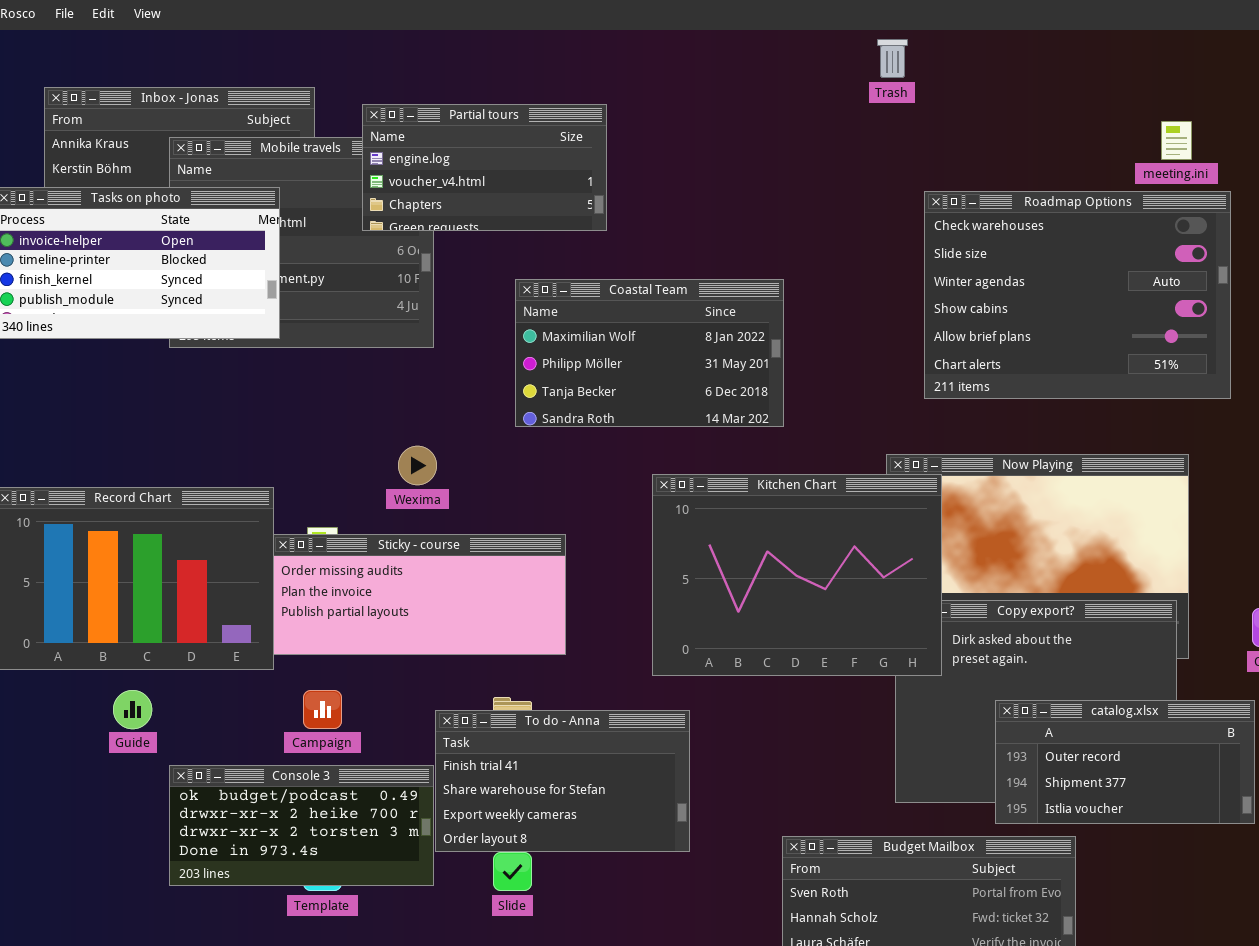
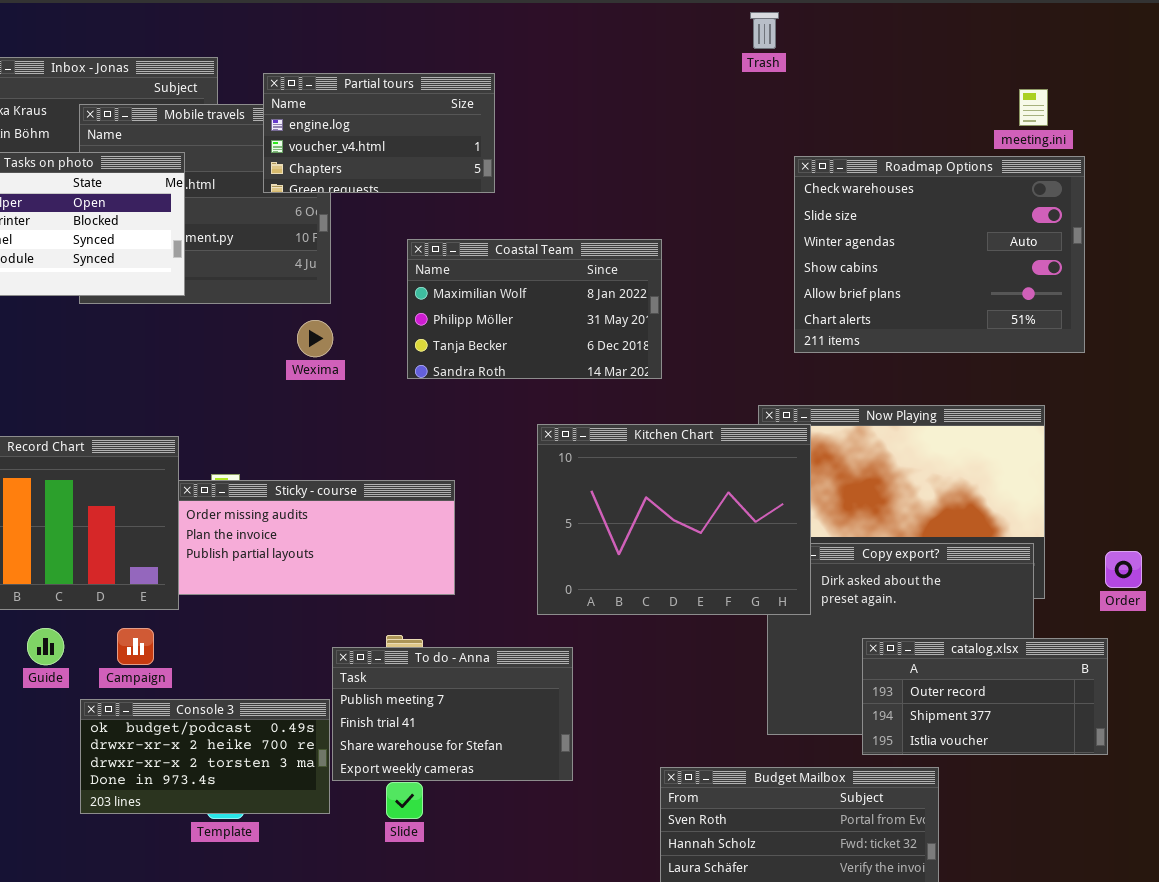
Wexima: [398,446,437,485] -> [297,320,333,357], moved
Campaign: [303,690,342,729] -> [117,628,154,665], moved
To do - Anna: [435,710,690,852] -> [332,647,573,781], scrolled up 1 row

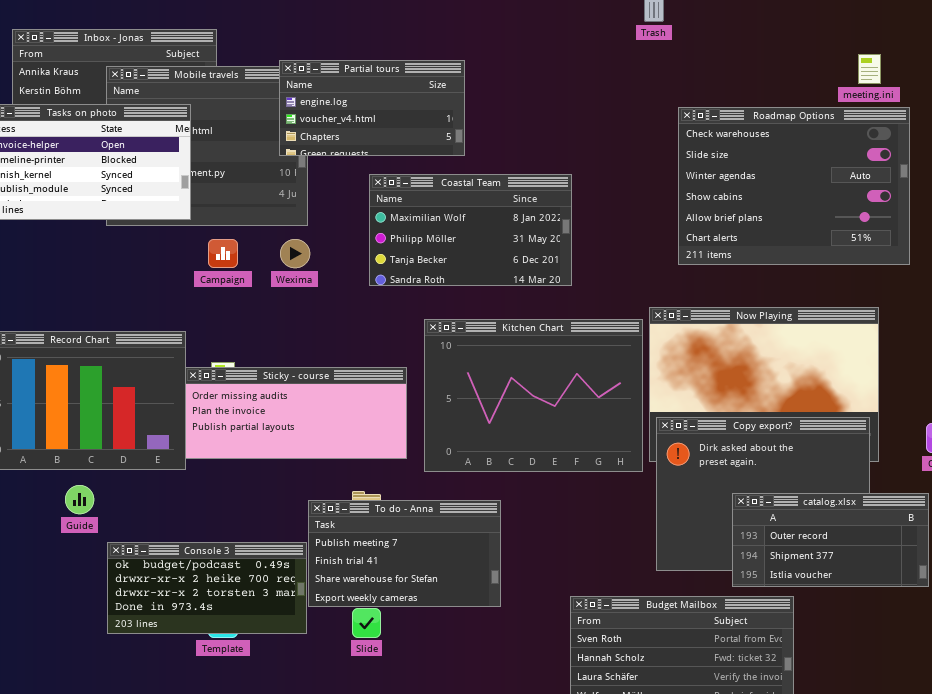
Partial tours: [263,73,495,193] -> [279,60,465,156], moved
Kitchen Chart: [537,424,811,615] -> [424,319,643,472], moved
Campaign: [117,628,154,665] -> [208,239,238,268], moved

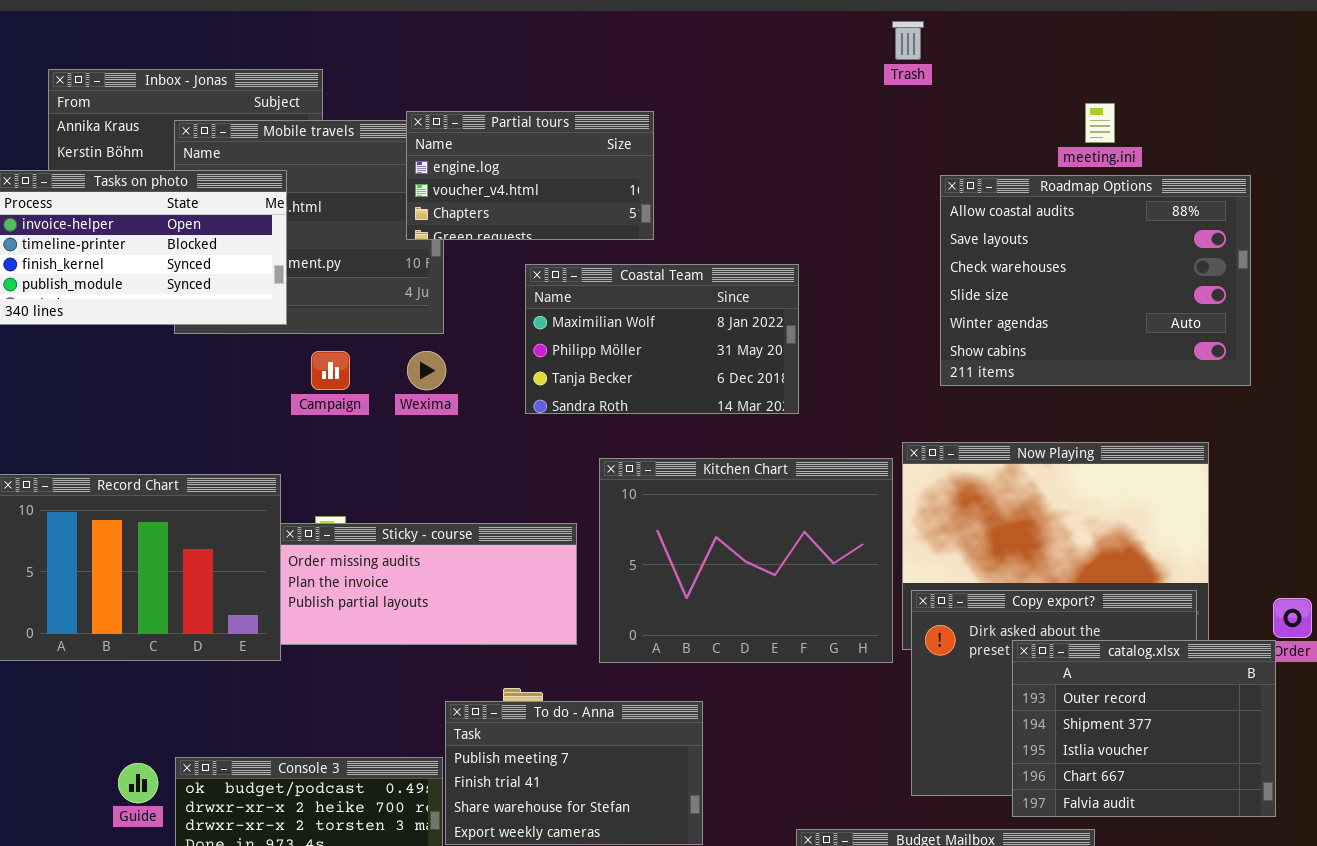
meeting.ini: [858,54,881,84] -> [1085,103,1115,143], moved
Roadmap Options: [678,107,910,265] -> [940,175,1251,386], scrolled up 2 rows
Guide: [65,485,94,514] -> [118,763,158,803], moved
catalog.xlsx: [732,493,929,587] -> [1012,640,1276,817], resized

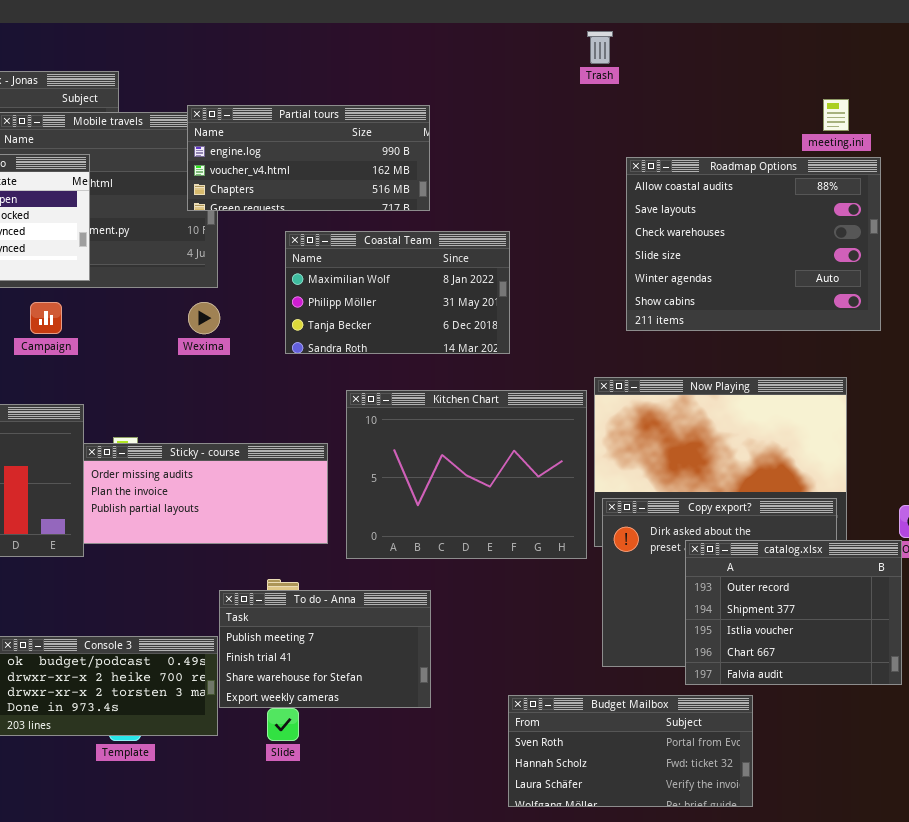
meeting.ini: [1085,103,1115,143] -> [823,99,849,131], moved
Partial tours: [406,111,654,240] -> [187,105,430,211], resized
Campaign: [311,351,350,390] -> [30,302,62,334], moved

